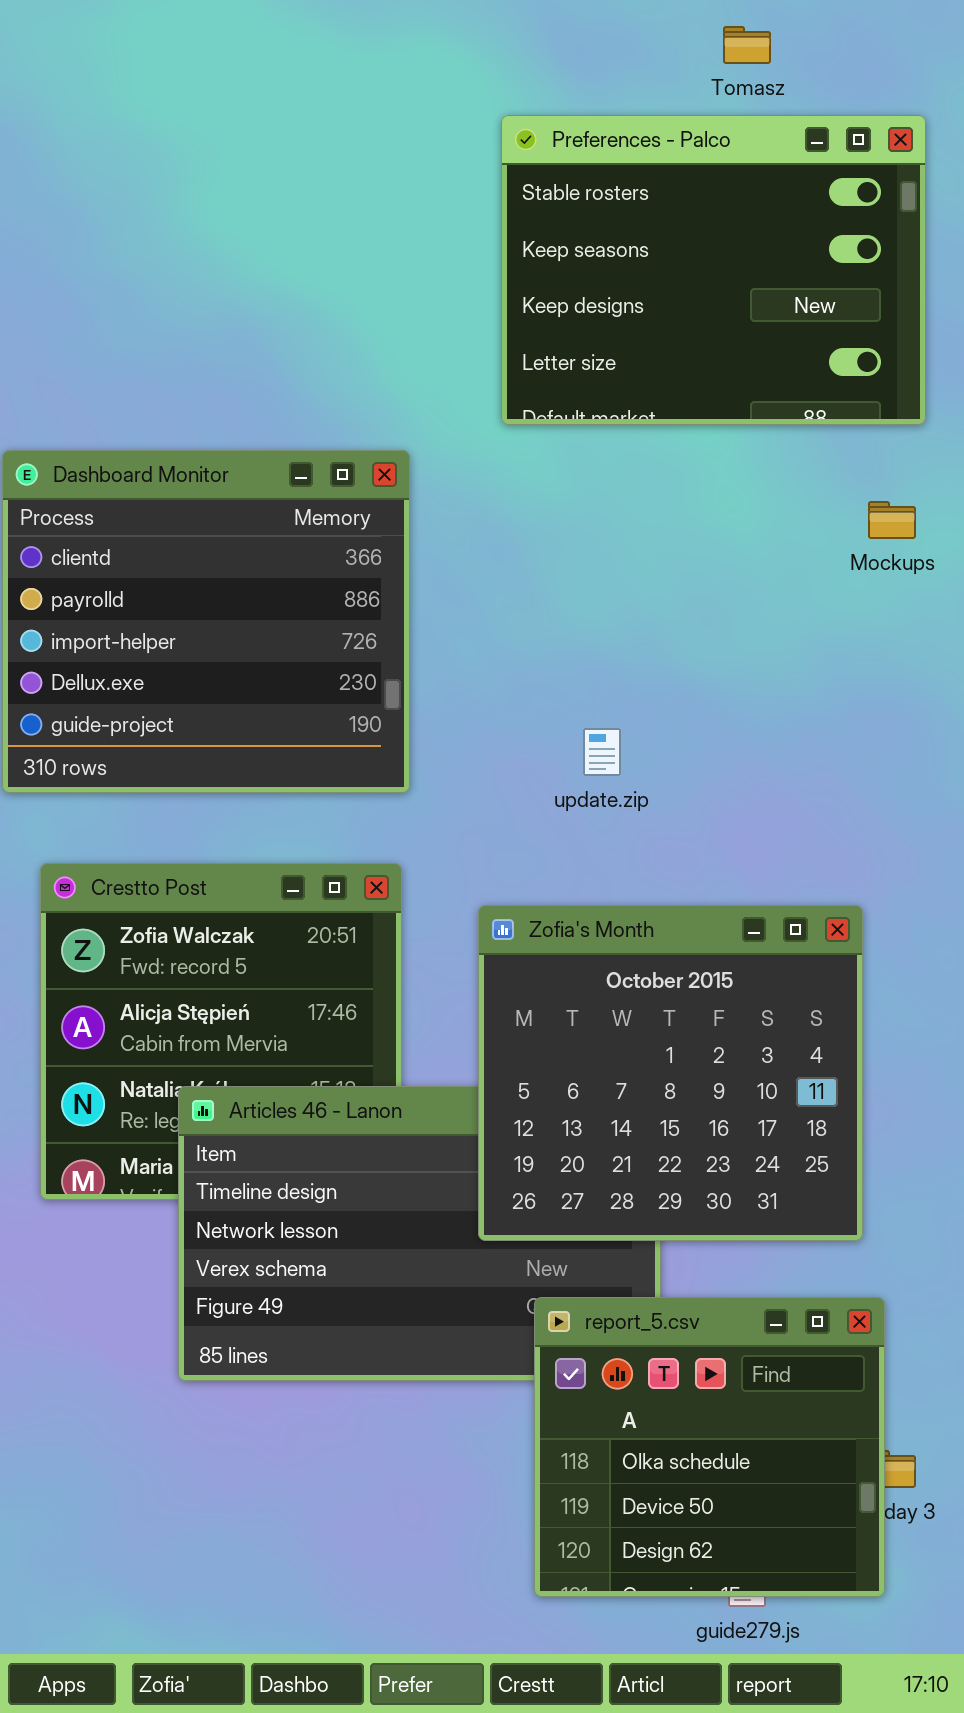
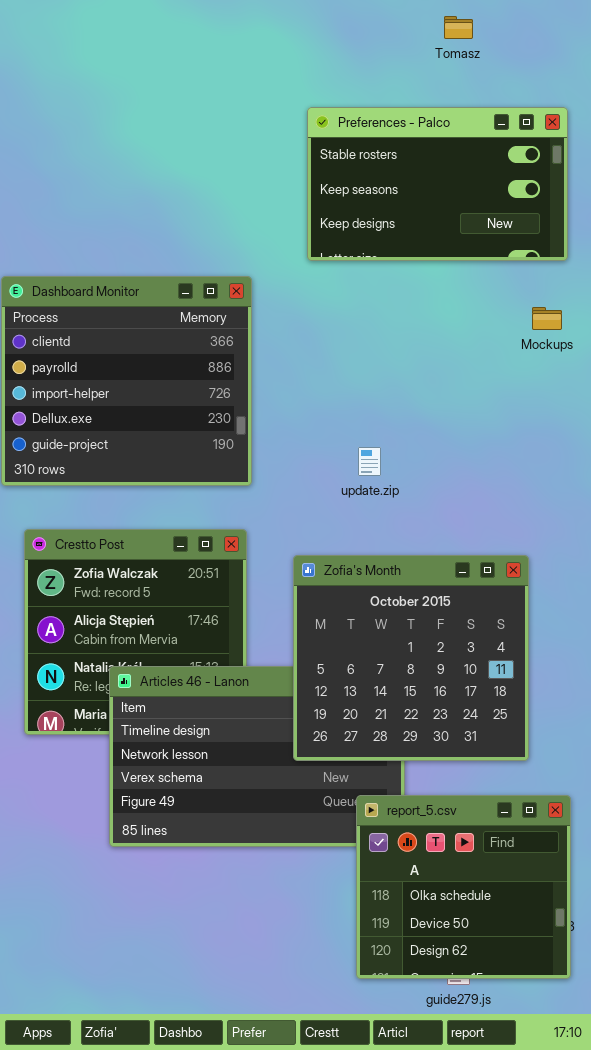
Preferences - Palco: [501,115,926,425] -> [307,107,568,261], resized
report_5.csv: [534,1297,885,1597] -> [356,795,571,979], moved

